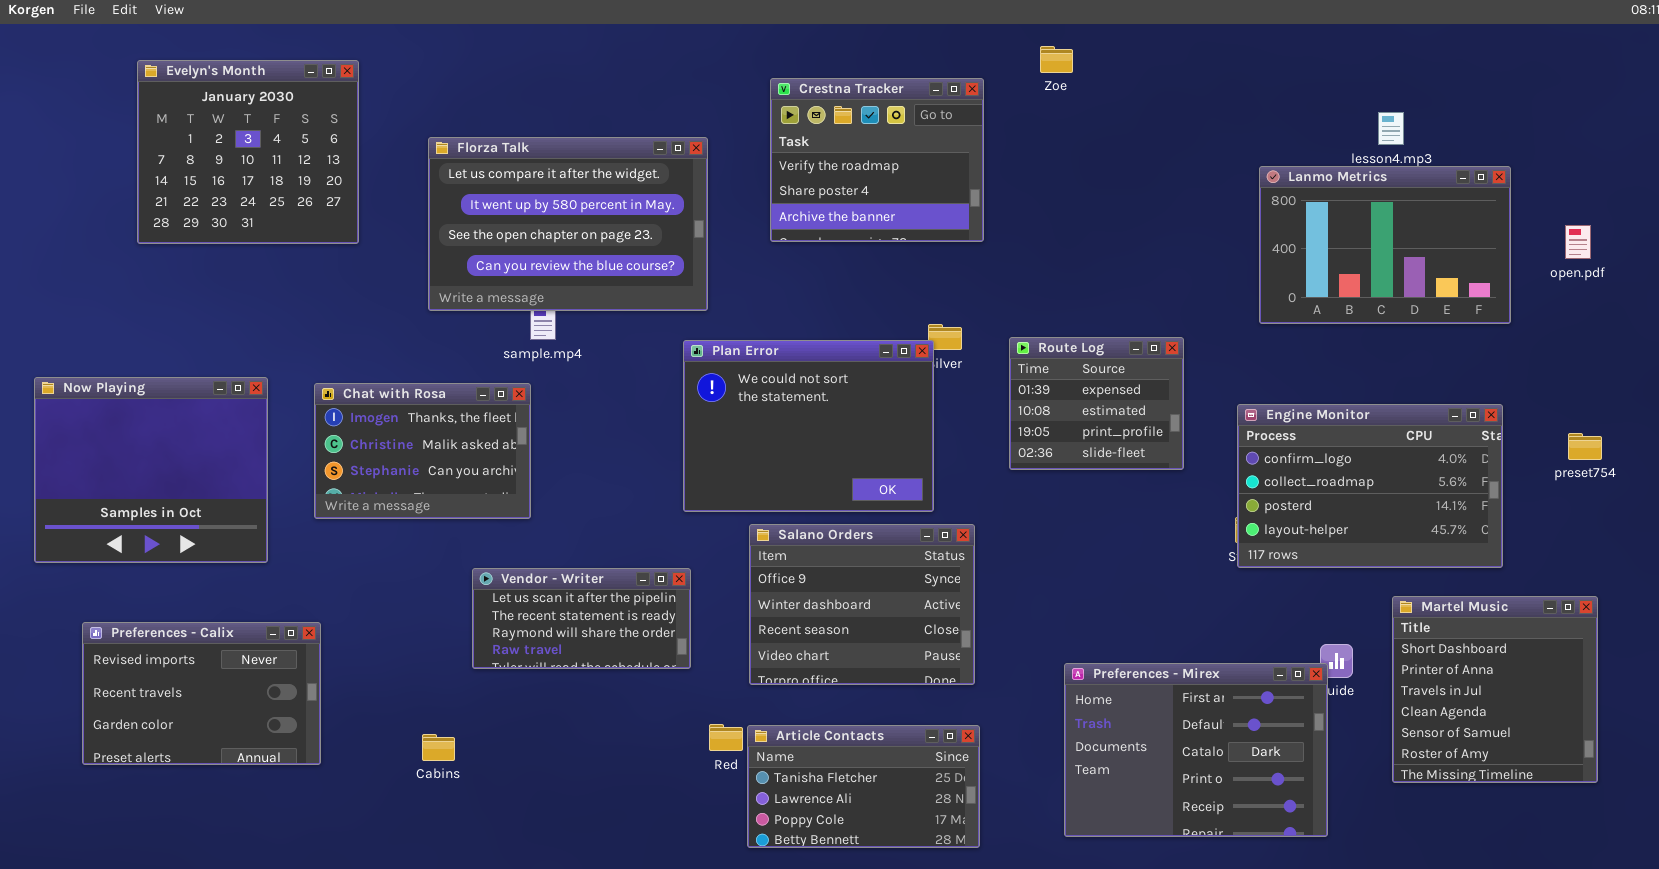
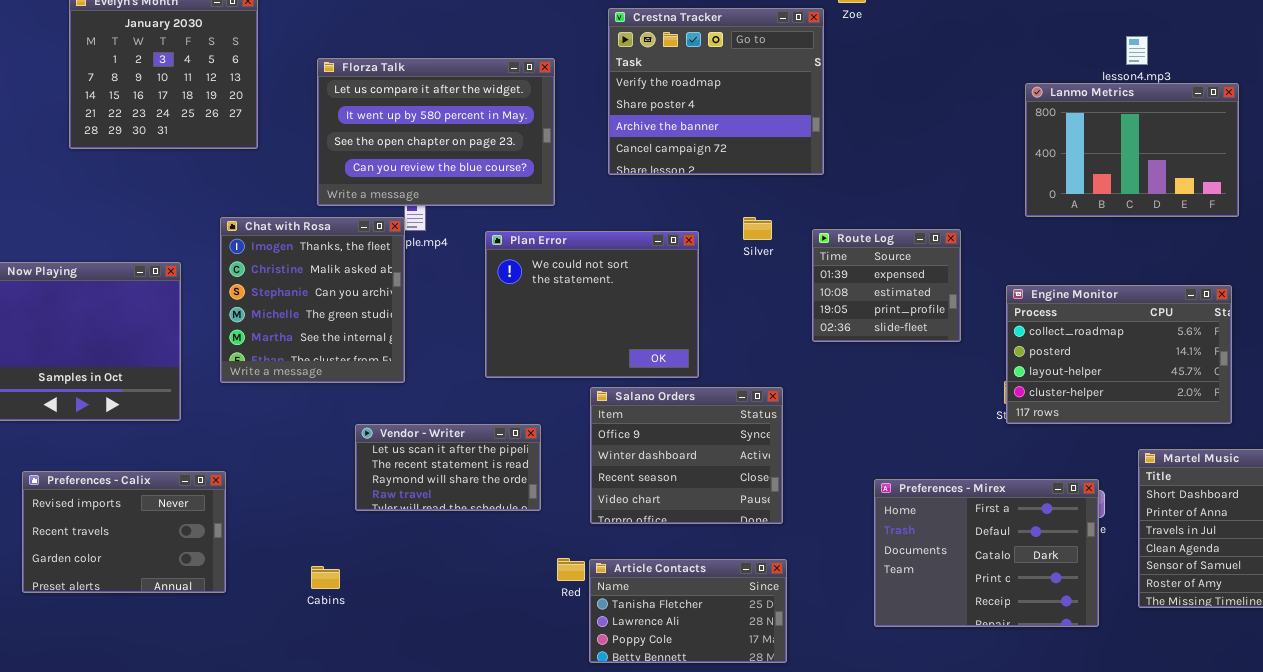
Crestna Tracker: [770,78,984,242] -> [608,8,824,175], resized
Plan Error: [683,340,934,512] -> [485,231,699,378], moved
Chat with Rosa: [314,383,531,519] -> [220,217,405,383], resized
Engine Monitor: [1237,404,1503,568] -> [1006,285,1232,424], scrolled down 1 row
Preferences - Mirex: [1064,663,1328,837] -> [874,479,1099,627], moved

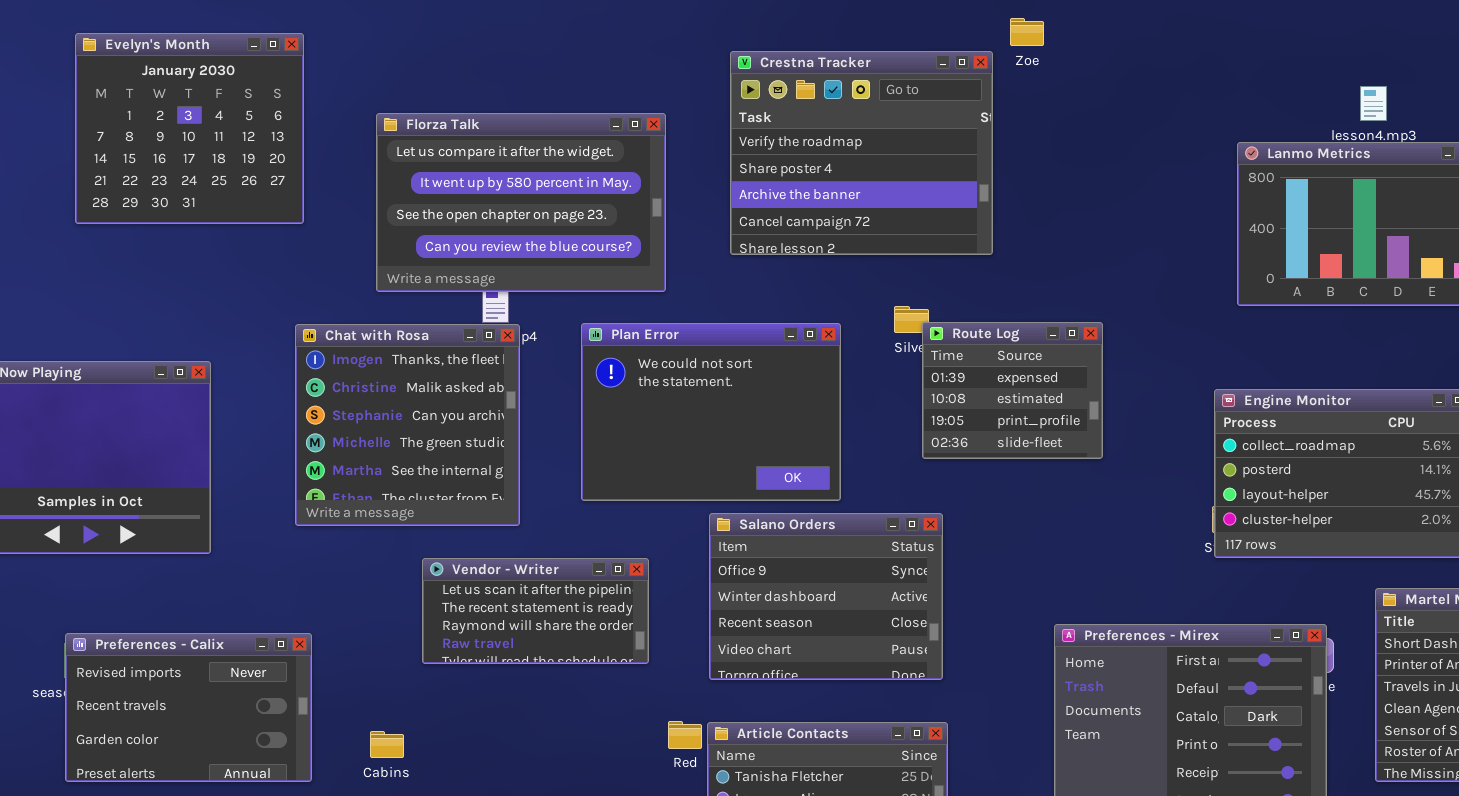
Chat with Rosa: [220,217,405,383] -> [295,324,520,526], moved
Route Log: [812,229,961,342] -> [922,322,1103,459], moved
Preferences - Calix: [22,471,226,593] -> [65,633,312,782], moved

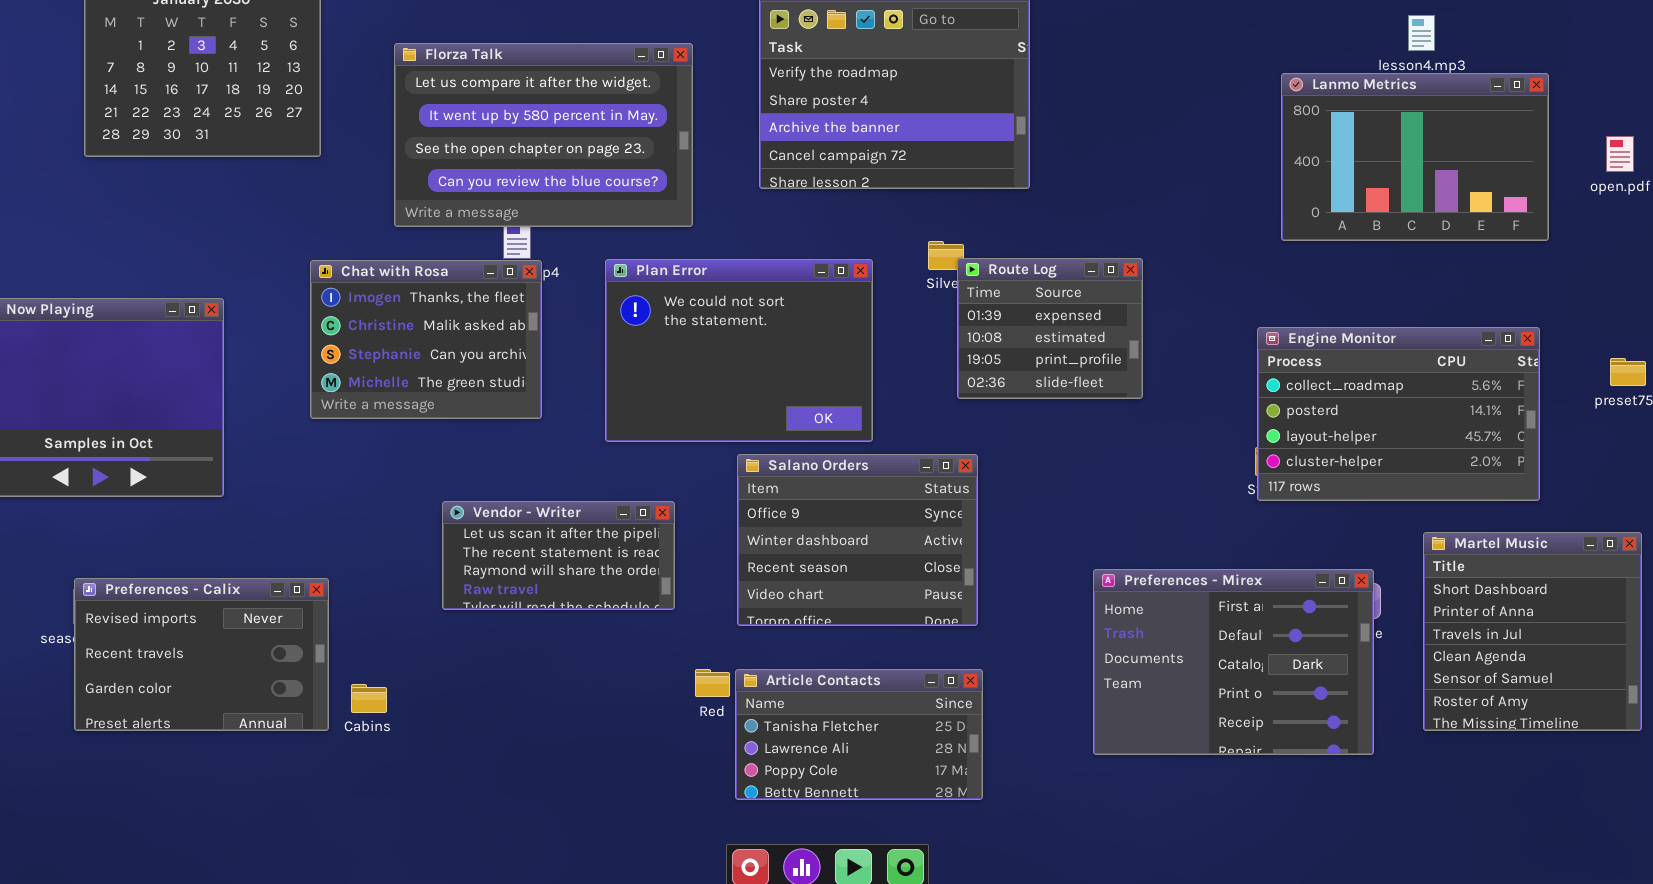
Chat with Rosa: [295,324,520,526] -> [310,260,542,419], resized
Cabins: [370,731,404,758] -> [351,684,387,713], moved

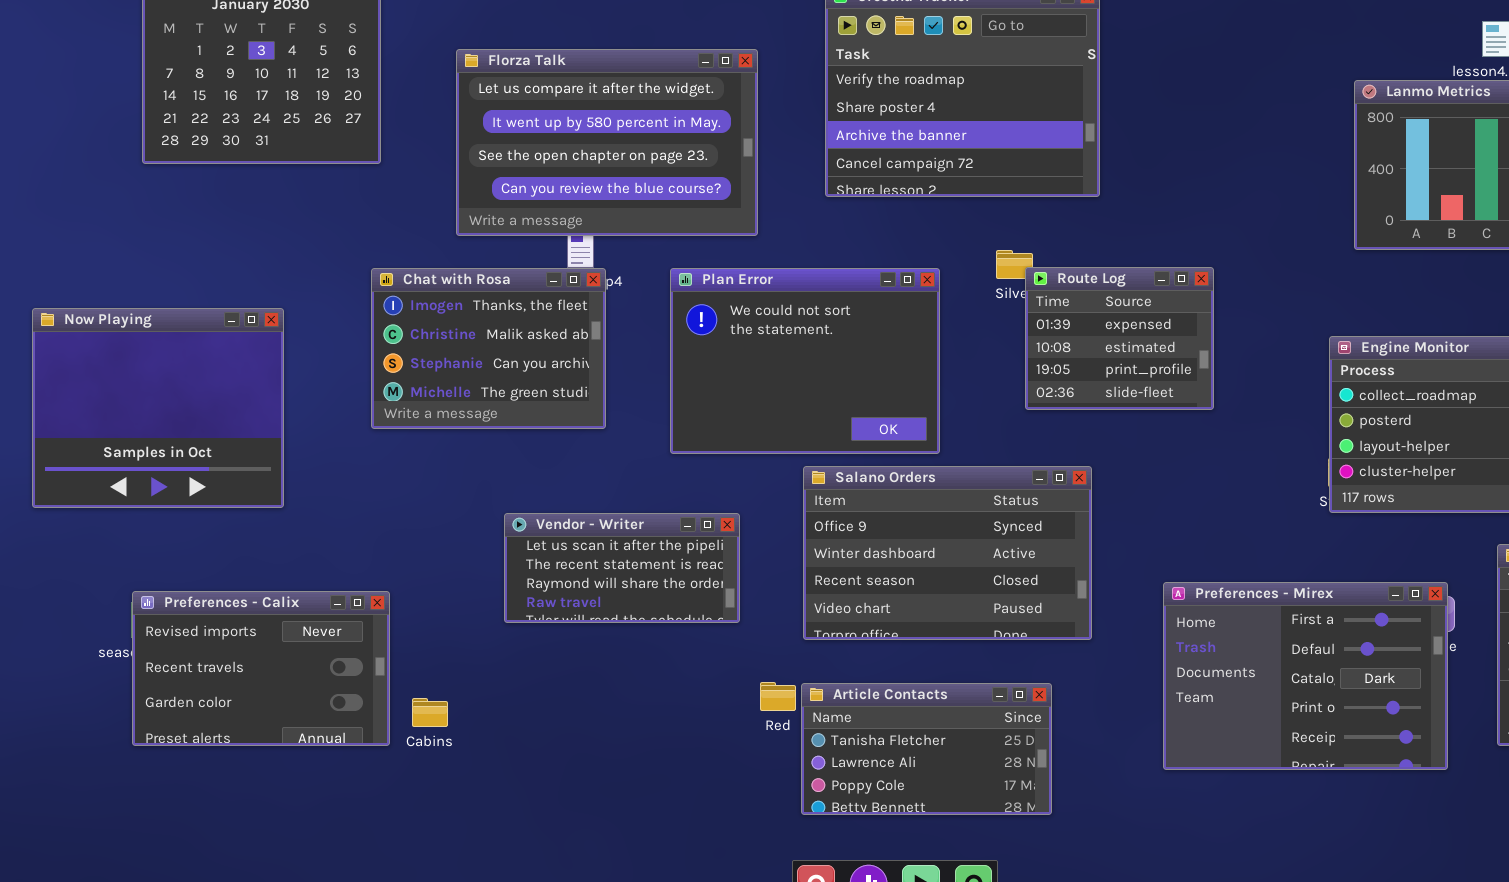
Salano Orders: [737,454,978,626] -> [803,466,1092,640], resized

